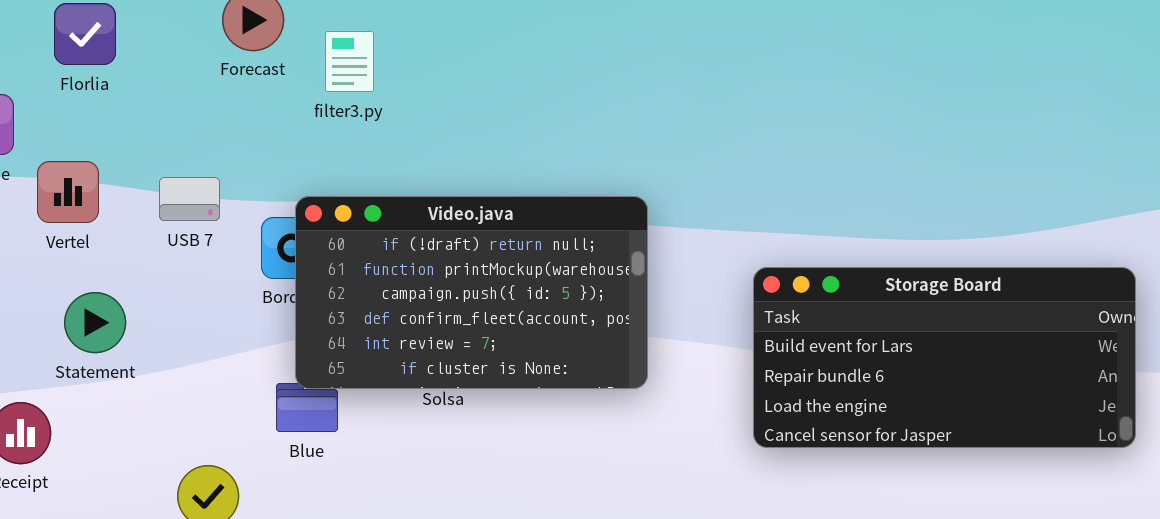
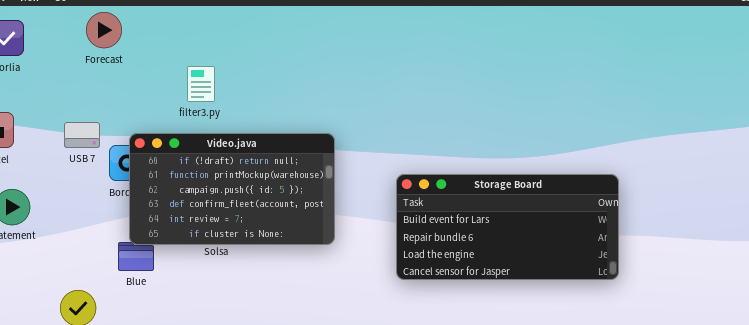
filter3.py: [325,31,374,92] -> [187,66,215,102], moved
USB 7: [159,177,220,221] -> [64,122,100,148], moved

